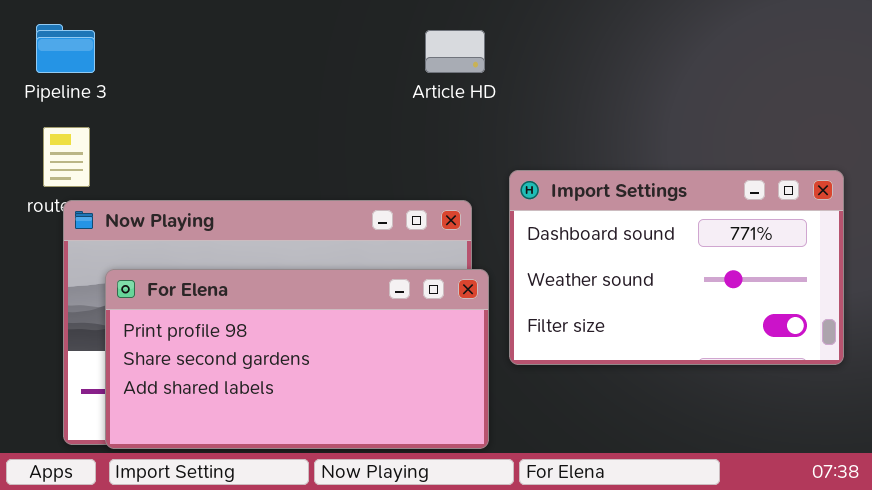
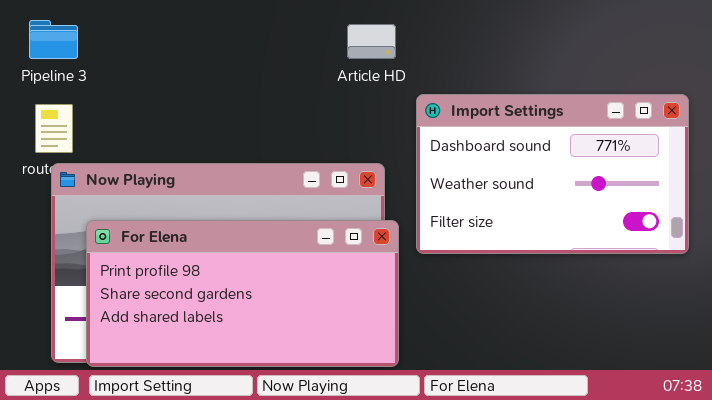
Import Settings: [509,170,844,365] -> [416,94,689,254], moved

